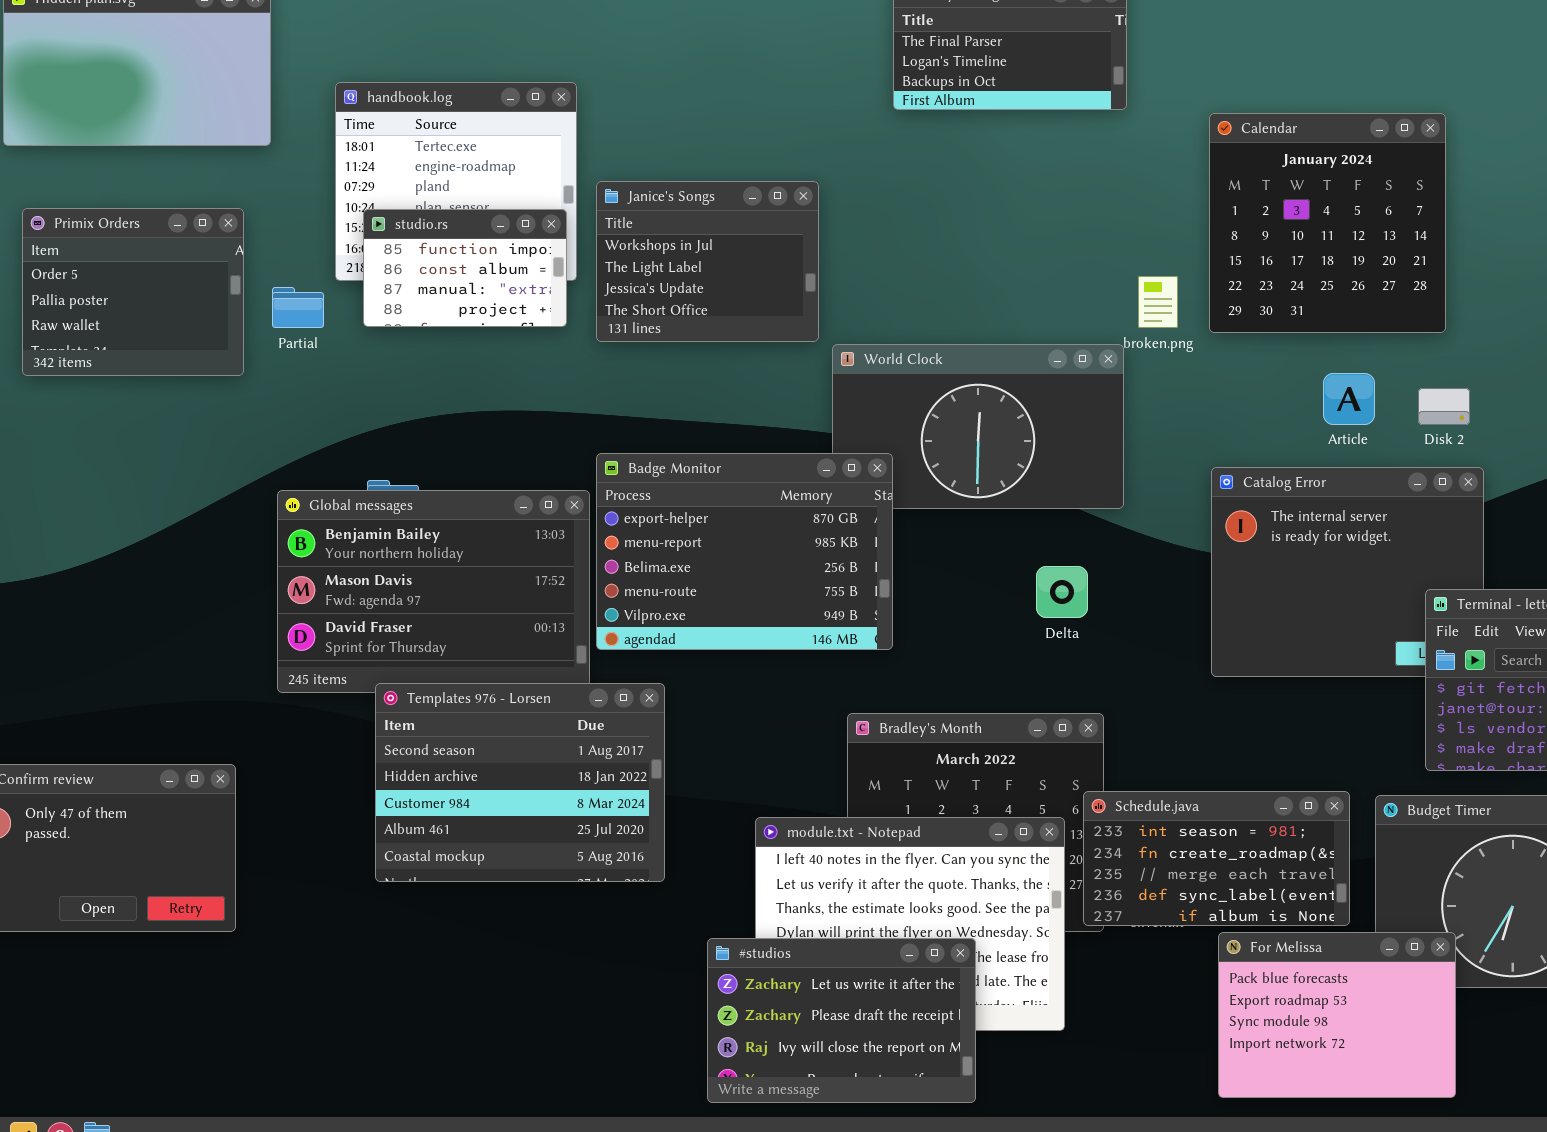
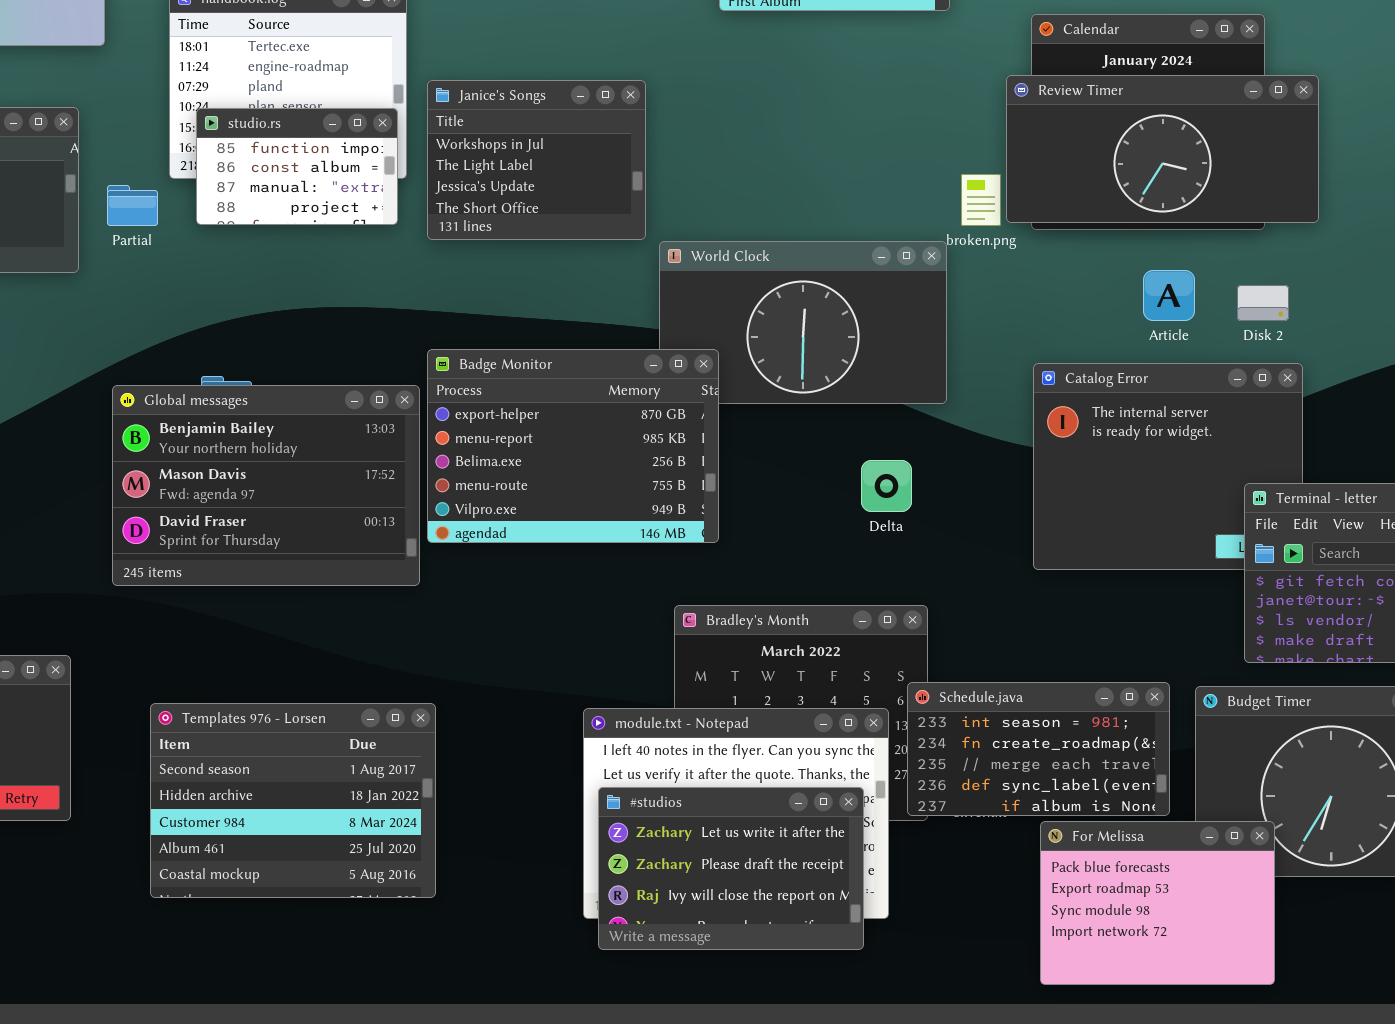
Review Timer: none -> [1006,75,1319,223], opened
Templates 976 - Lorsen: [375,683,665,882] -> [150,703,436,898], moved
#studios: [707,938,976,1103] -> [598,787,864,950], moved

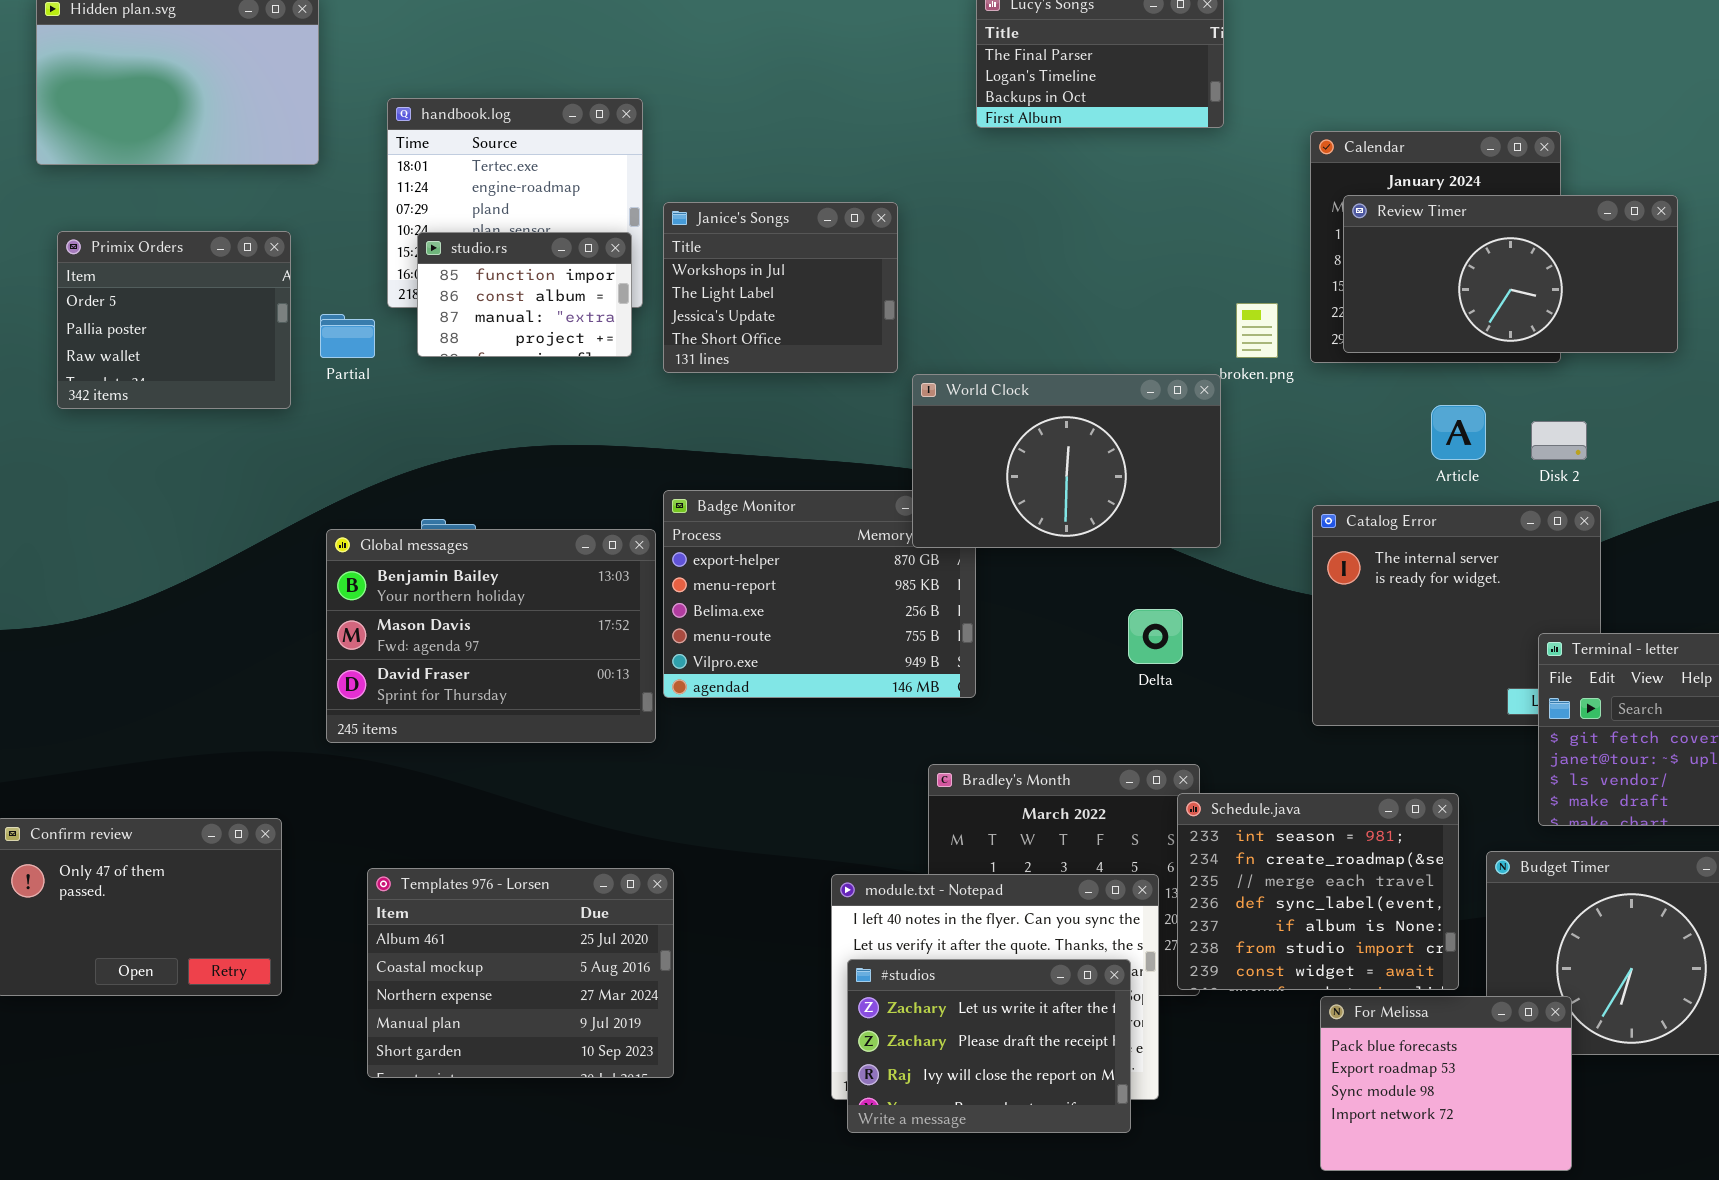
Review Timer: [1006,75,1319,223] -> [1343,195,1678,353], moved
World Clock: [659,241,947,404] -> [912,374,1221,548], raised
Schedule.java: [907,682,1170,816] -> [1177,793,1459,990], resized
Templates 976 - Lorsen: [150,703,436,898] -> [367,868,674,1078], scrolled down 3 rows

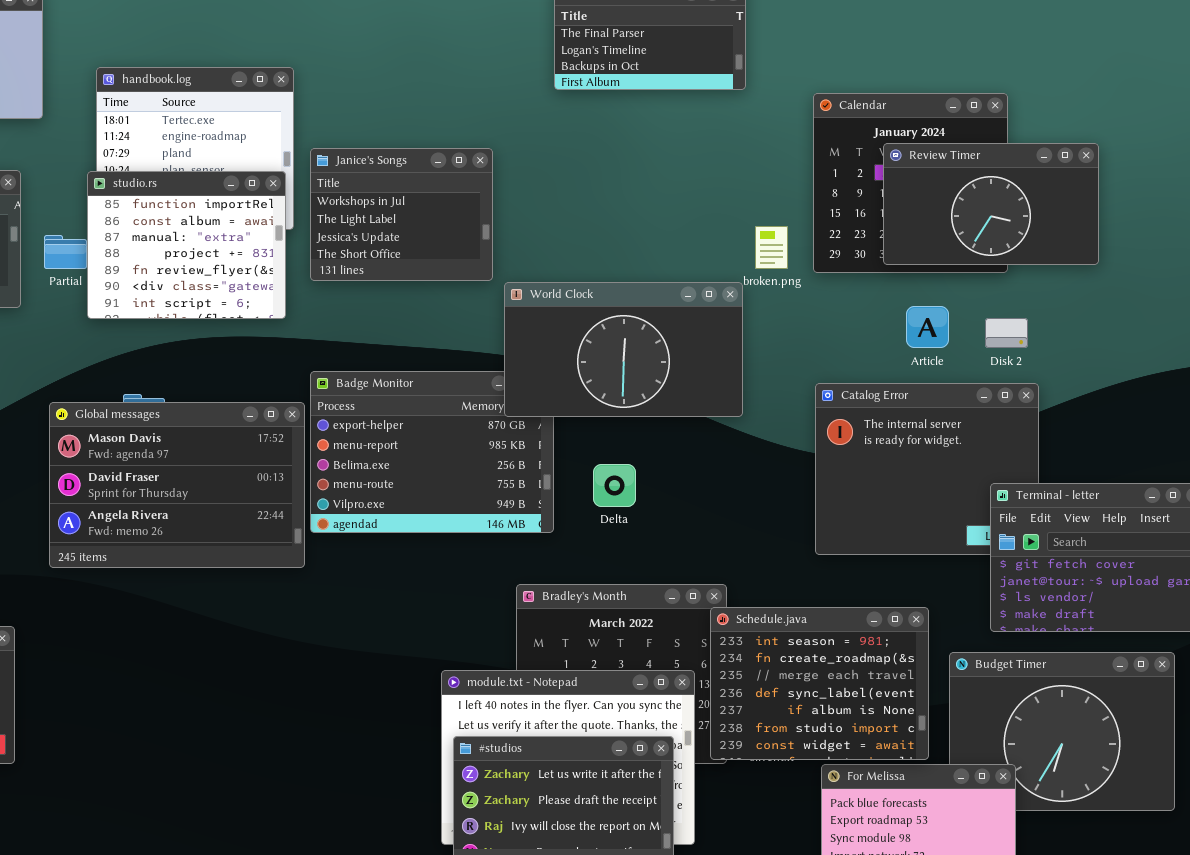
Review Timer: [1343,195,1678,353] -> [883,143,1099,265], resized
studio.rs: [417,232,632,357] -> [87,171,286,319], resized
Global messages: [326,529,656,743] -> [49,402,305,568], scrolled down 1 row
Delta: [1128,609,1183,664] -> [593,464,636,507], moved
Templates 976 - Lorsen: [367,868,674,1078] -> none, closed

